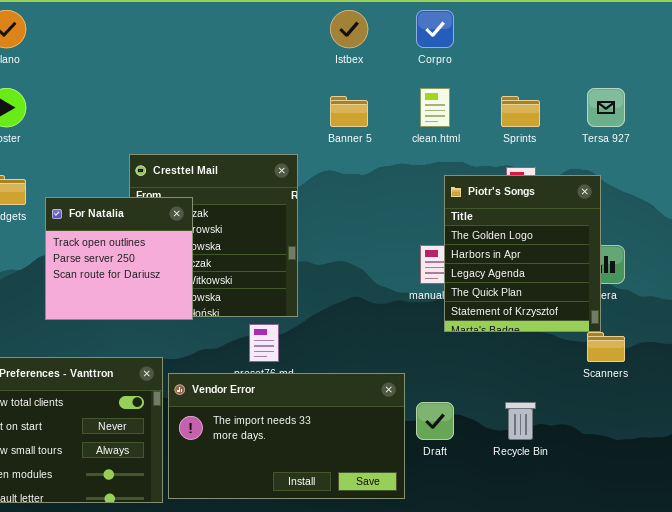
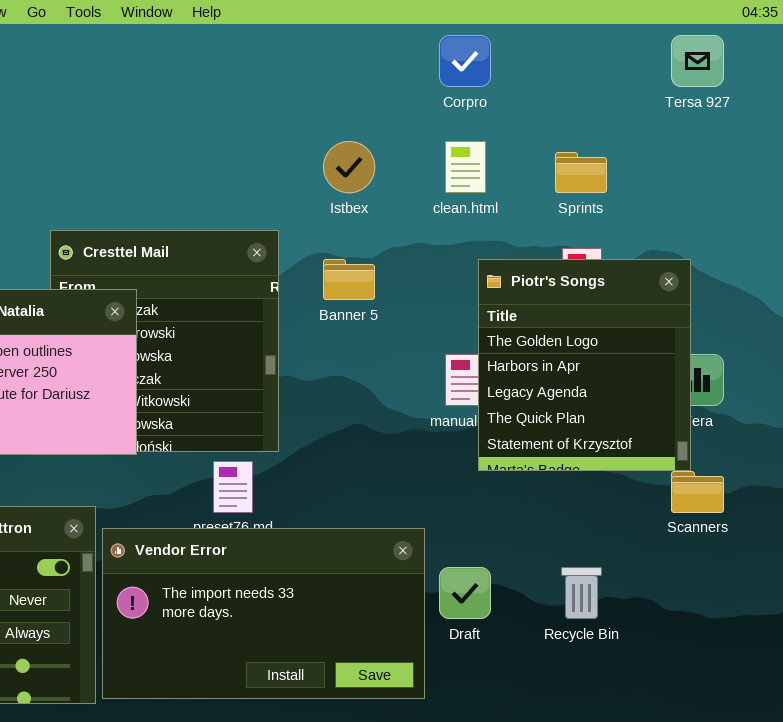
Istbex: [330,10,368,48] -> [323,141,375,193], moved
Tersa 927: [587,88,625,127] -> [671,35,724,87], moved
Banner 5: [330,96,368,127] -> [323,259,375,300], moved

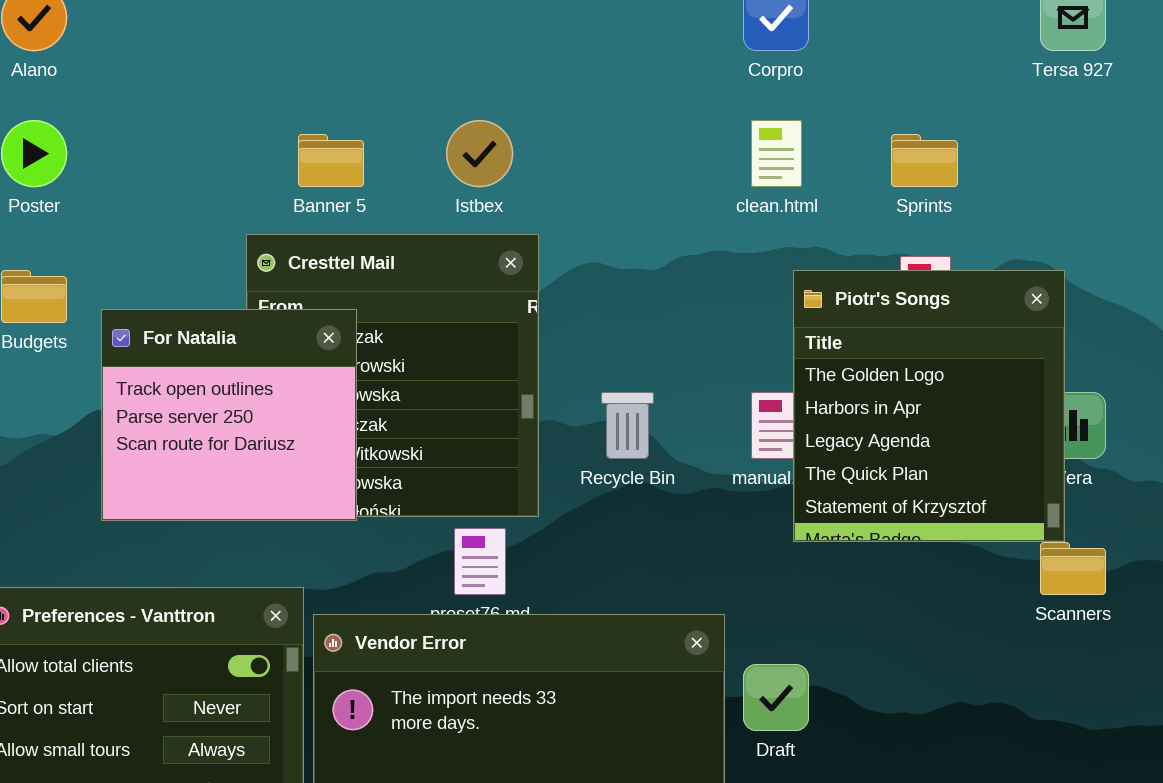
Istbex: [323,141,375,193] -> [446,120,513,187], moved
Banner 5: [323,259,375,300] -> [298,134,364,187], moved
Recycle Bin: [561,567,602,619] -> [601,392,654,459], moved

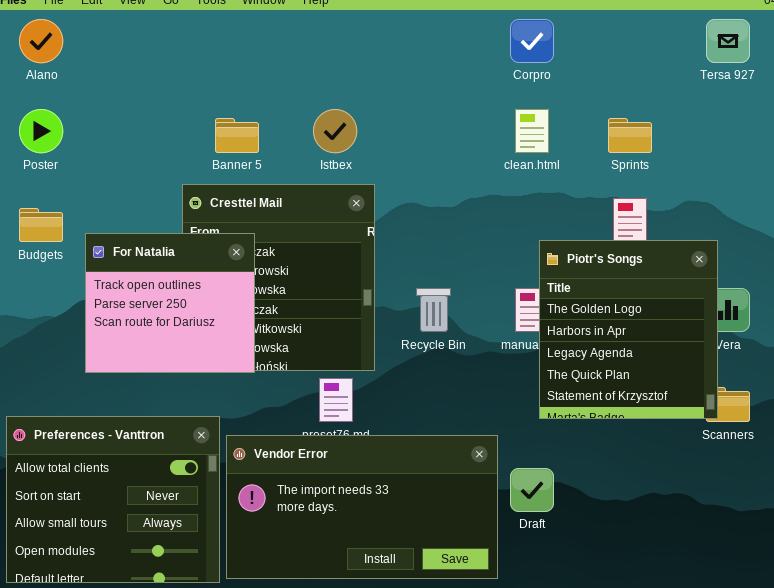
Piotr's Songs: [793,270,1065,542] -> [539,240,718,419], moved

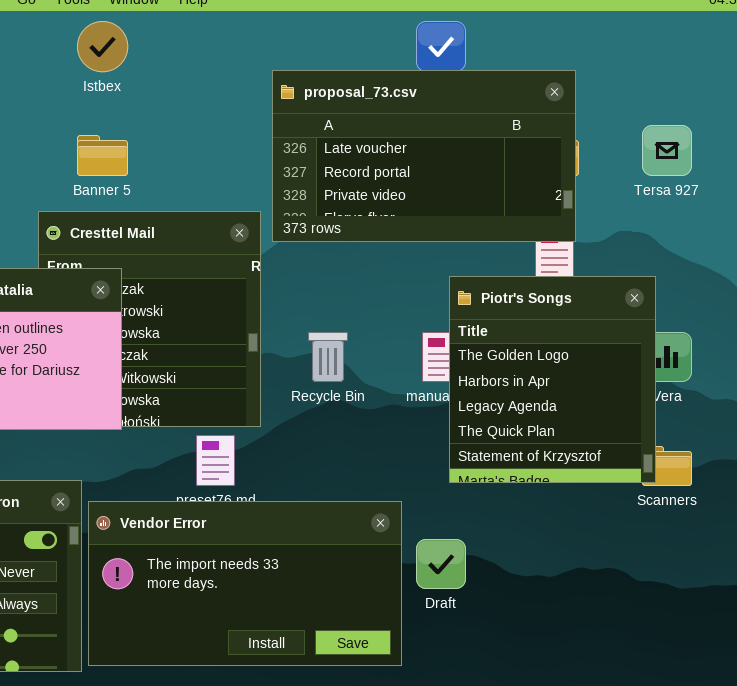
Tersa 927: [706,19,750,63] -> [642,125,692,176], moved
proposal_73.csv: none -> [272,70,576,242], opened
Istbex: [313,109,357,153] -> [77,21,128,72], moved

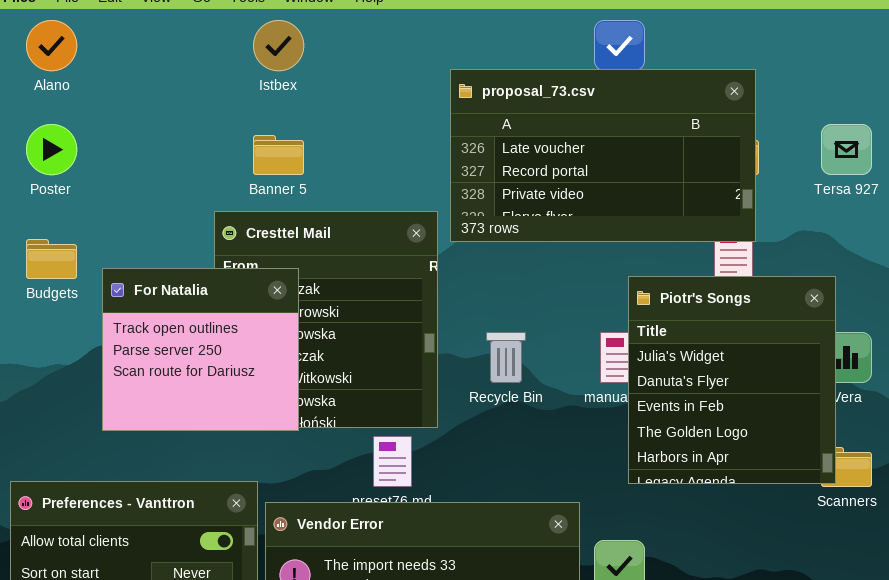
Piotr's Songs: [449,276,656,483] -> [628,276,836,484], scrolled up 3 rows

